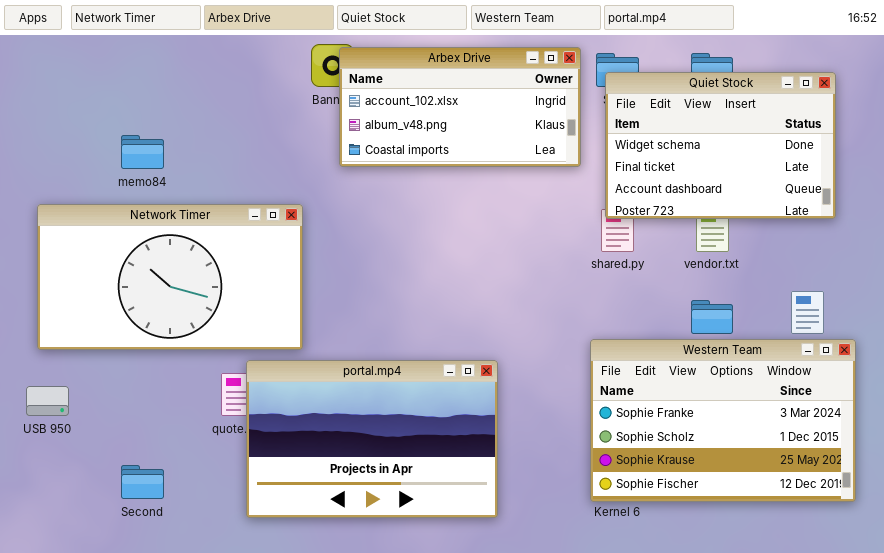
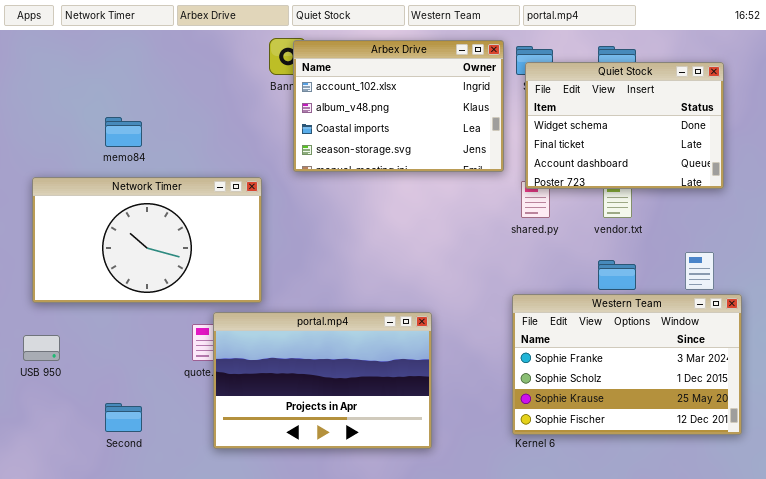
Arbex Drive: [339,47,581,167] -> [293,40,504,172], resized

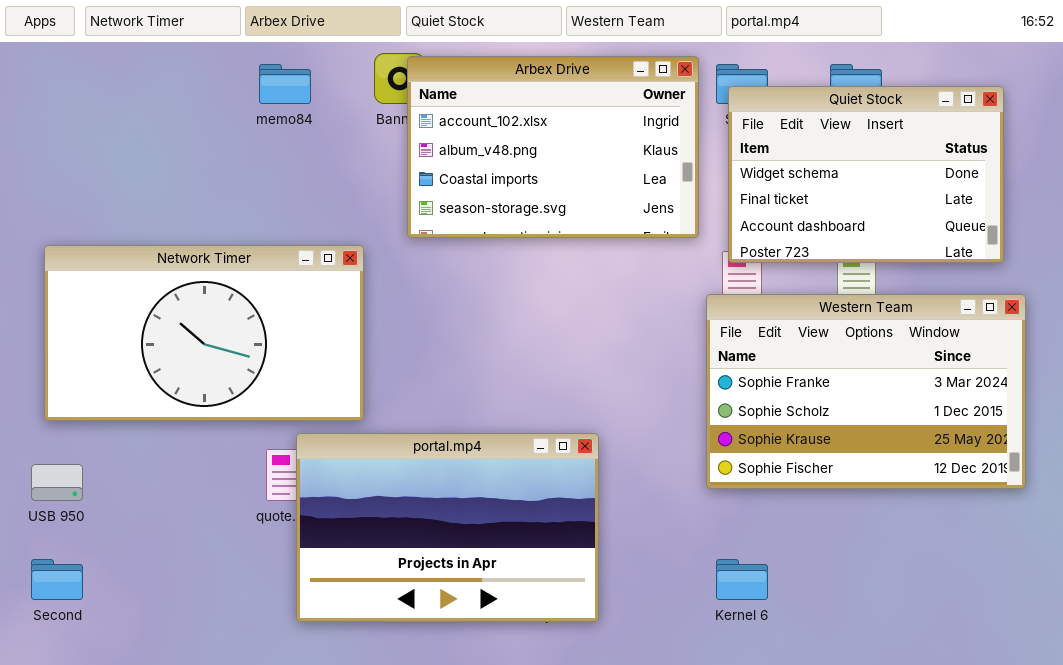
memo84: [105,117,142,147] -> [259,64,311,104], moved
Western Team: [512,294,742,435] -> [706,294,1026,489], moved
Second: [105,403,142,432] -> [31,559,83,600], moved

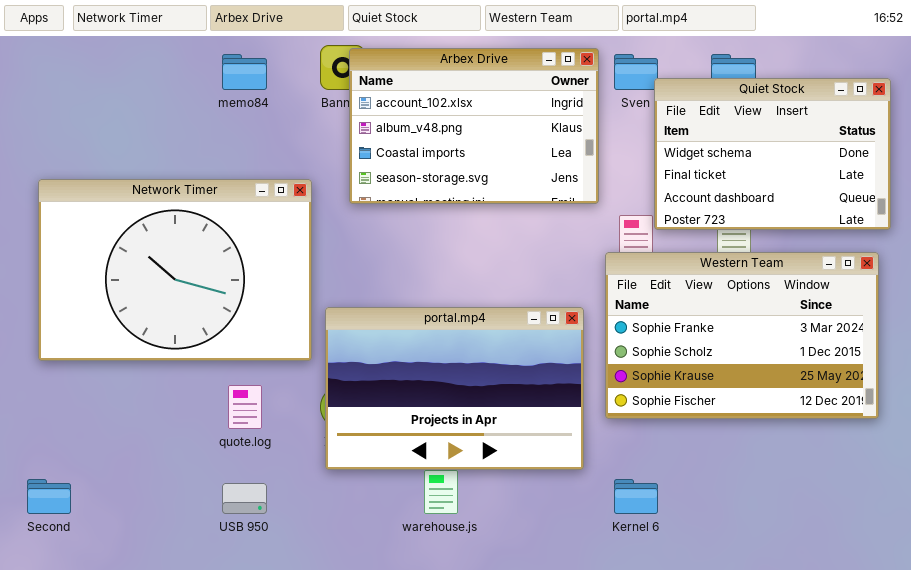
Quiet Stock: [728,86,1004,263] -> [654,78,891,230], moved
Network Timer: [44,245,364,421] -> [38,179,312,361], resized
portal.mp4: [296,433,599,622] -> [325,307,584,470], moved
USB 950: [31,464,83,501] -> [222,483,267,514], moved

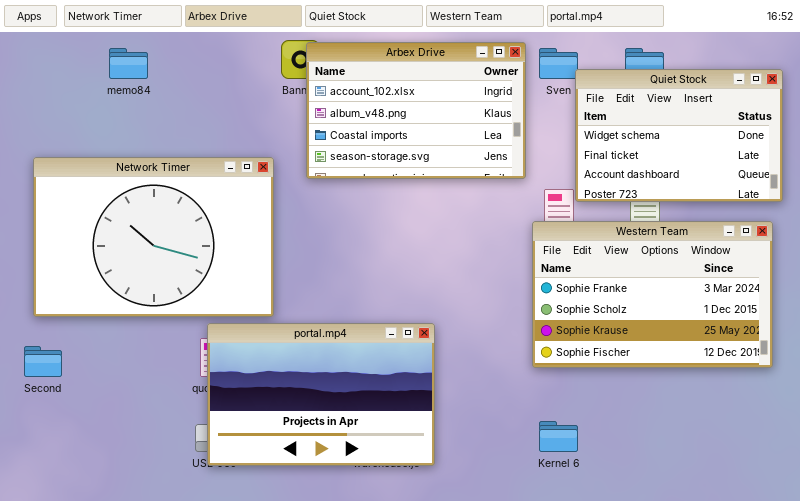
memo84: [222,54,267,90] -> [109,48,148,79], moved
portal.mp4: [325,307,584,470] -> [207,323,435,466], moved
Second: [27,479,71,514] -> [24,346,62,377], moved

